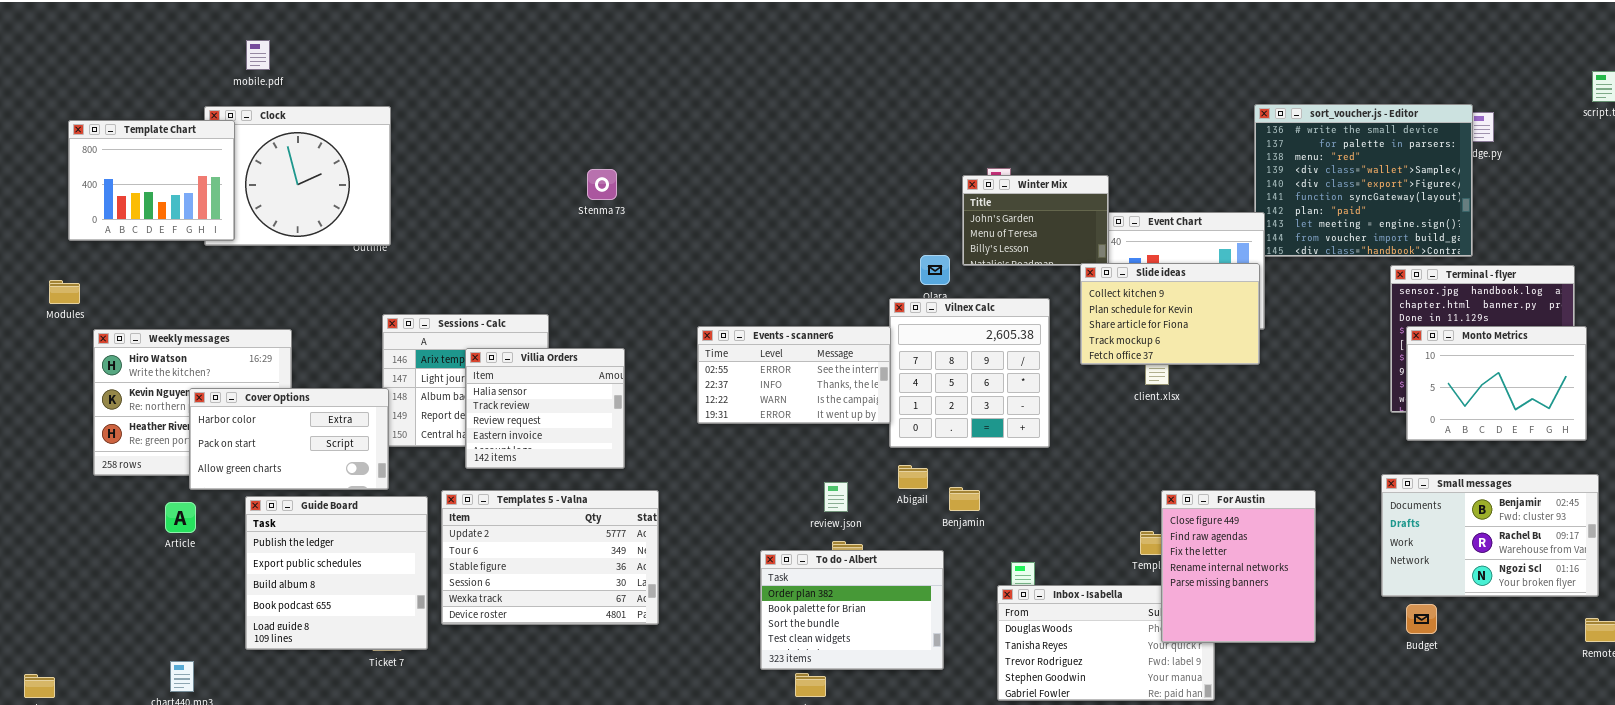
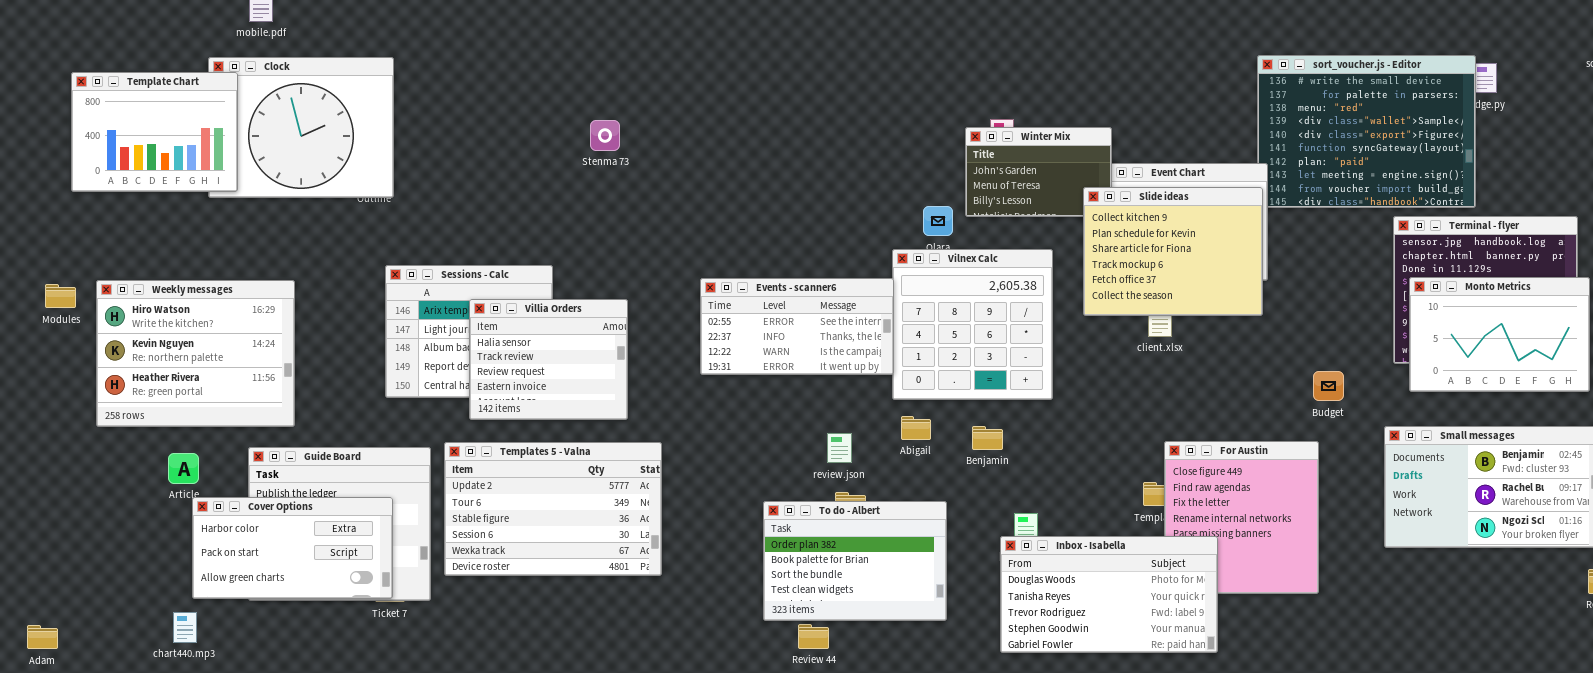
Slide ideas: [1080,263,1260,365] -> [1083,187,1263,316], resized
Modules: [49,280,80,304] -> [45,284,76,308], moved
Cover Options: [189,388,389,490] -> [192,497,393,599], moved
Benjamin: [949,487,980,511] -> [972,426,1003,450], moved
Inbox - Isabella: [997,585,1215,701] -> [1000,536,1218,653], raised
Budget: [1406,604,1437,634] -> [1313,371,1344,401], moved

